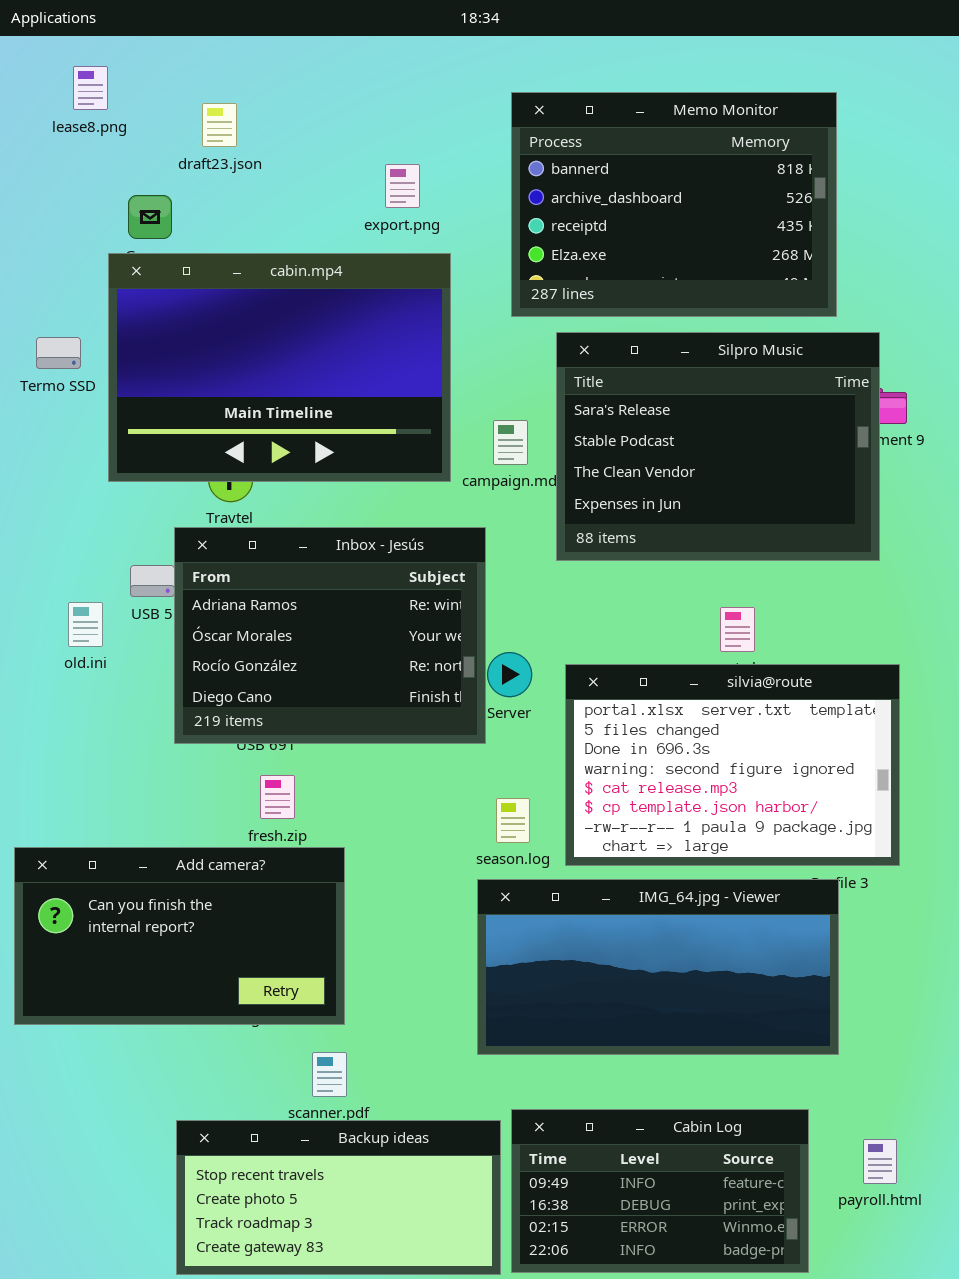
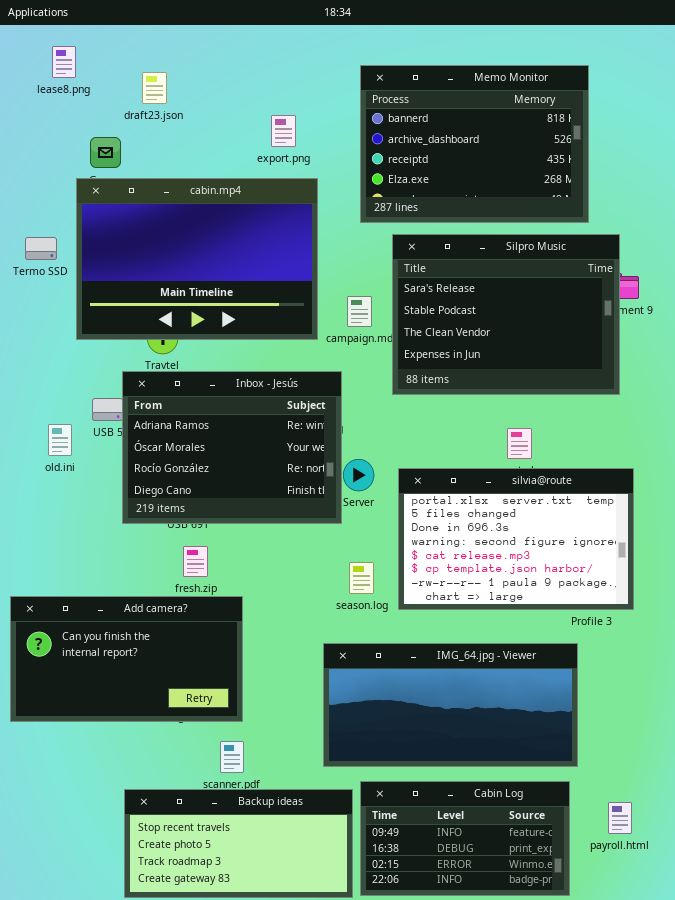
IMG_64.jpg - Viewer: [477,879,839,1055] -> [323,643,578,767], moved

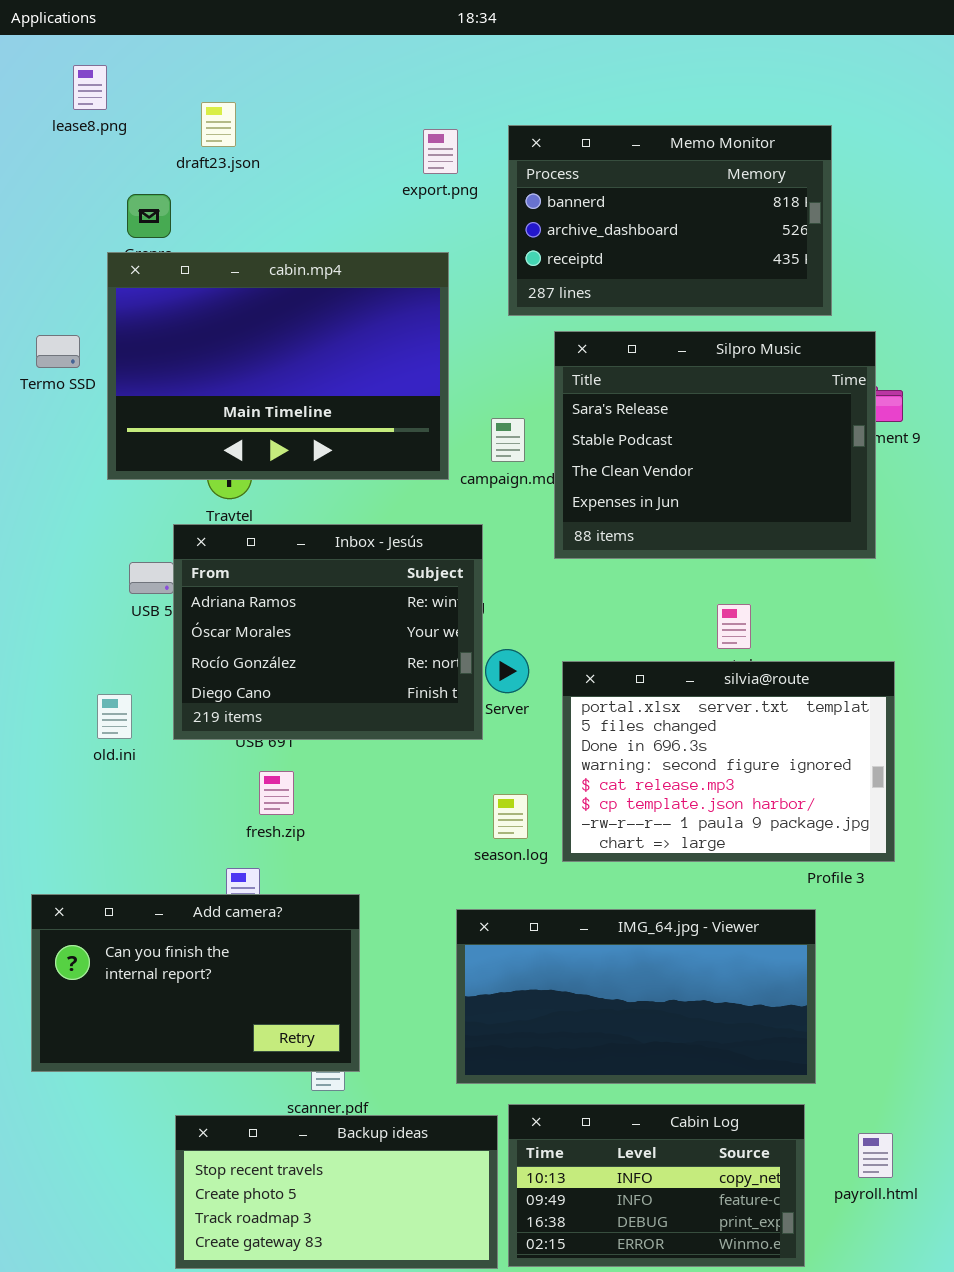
Memo Monitor: [360,65,589,223] -> [508,125,832,316], resized
export.png: [271,115,296,147] -> [423,129,458,174], moved
old.ini: [48,424,72,456] -> [97,694,132,739], moved
Add camera?: [10,596,243,722] -> [31,894,360,1072], moved
Cabin Log: [360,781,570,896] -> [508,1104,805,1267], scrolled up 1 row

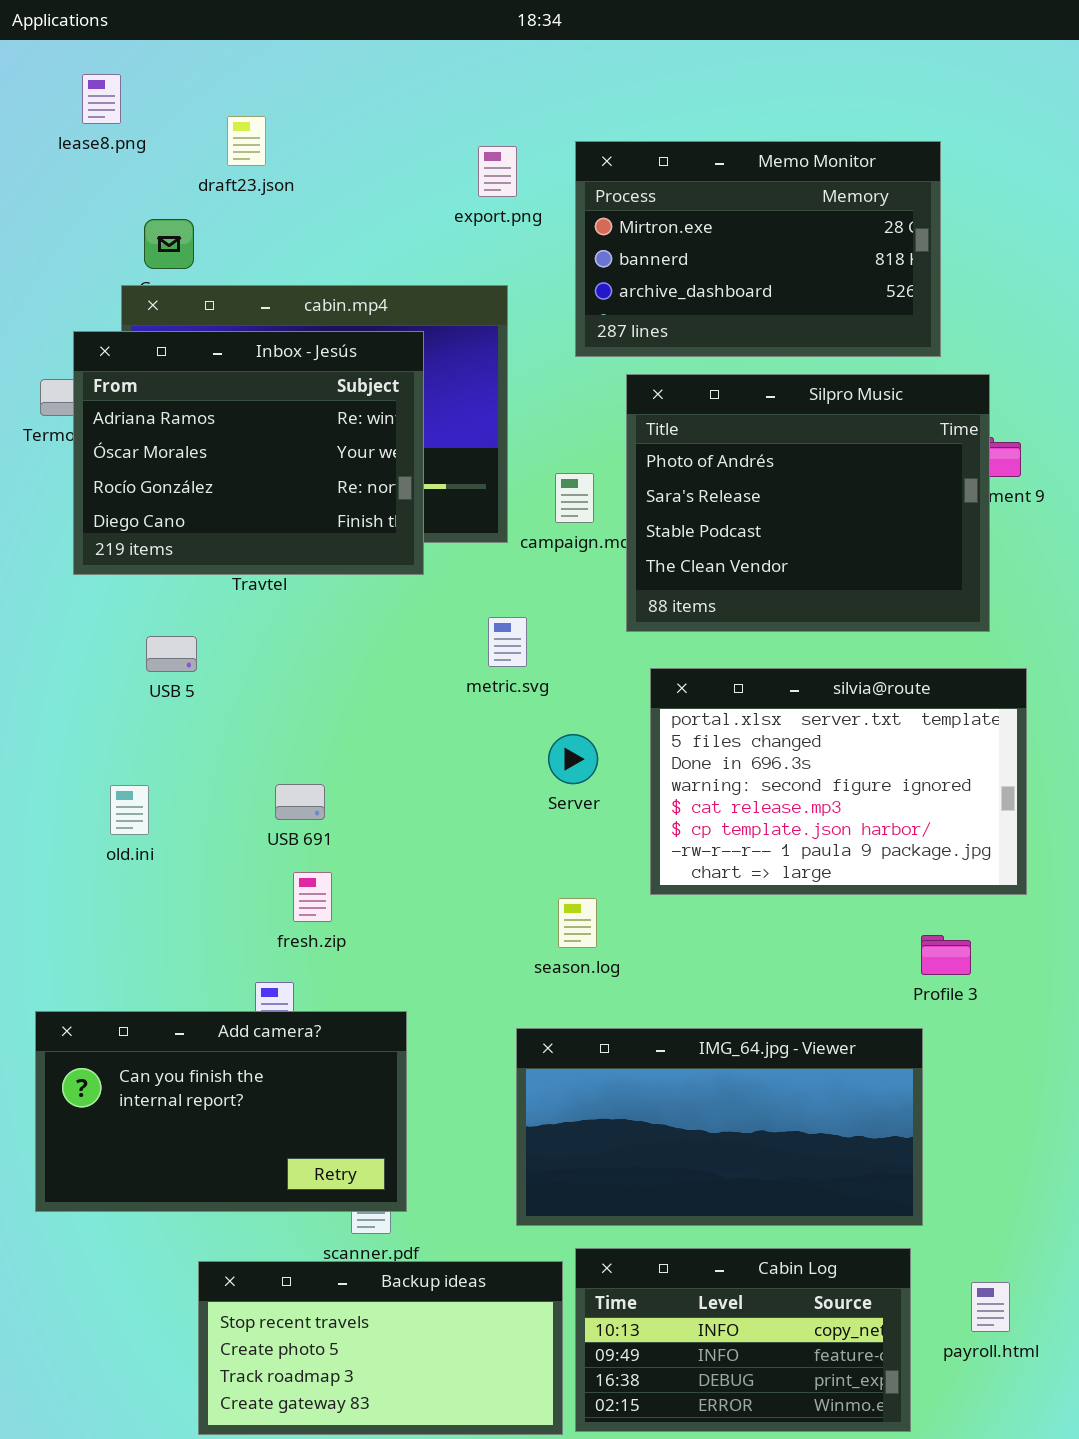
Memo Monitor: [508,125,832,316] -> [575,141,941,357], scrolled up 1 row
Silpro Music: [554,331,876,559] -> [626,374,990,632], scrolled up 1 row
Inbox - Jesús: [173,524,483,740] -> [73,331,424,575], moved
silvia@route: [562,661,895,862] -> [650,668,1027,895], moved

